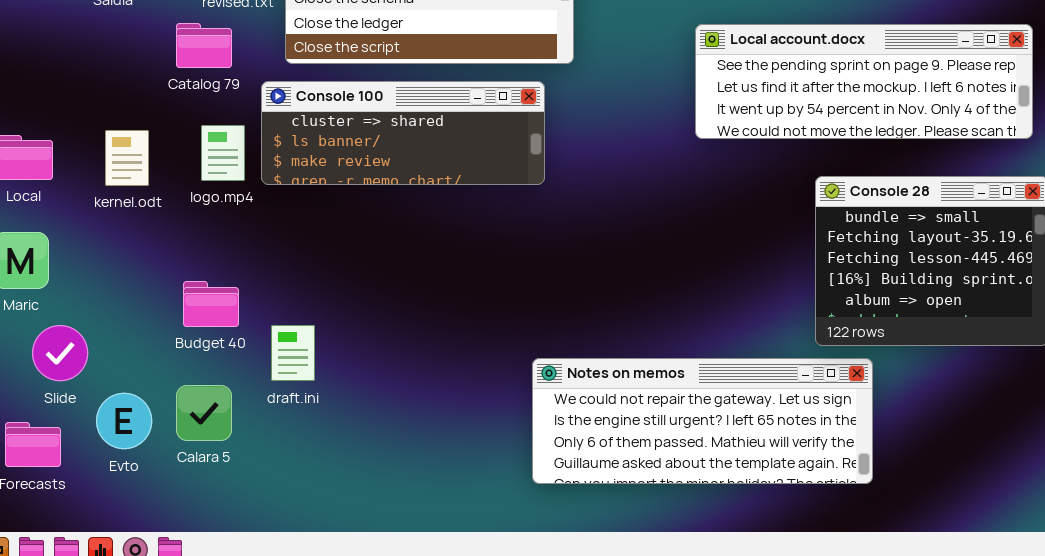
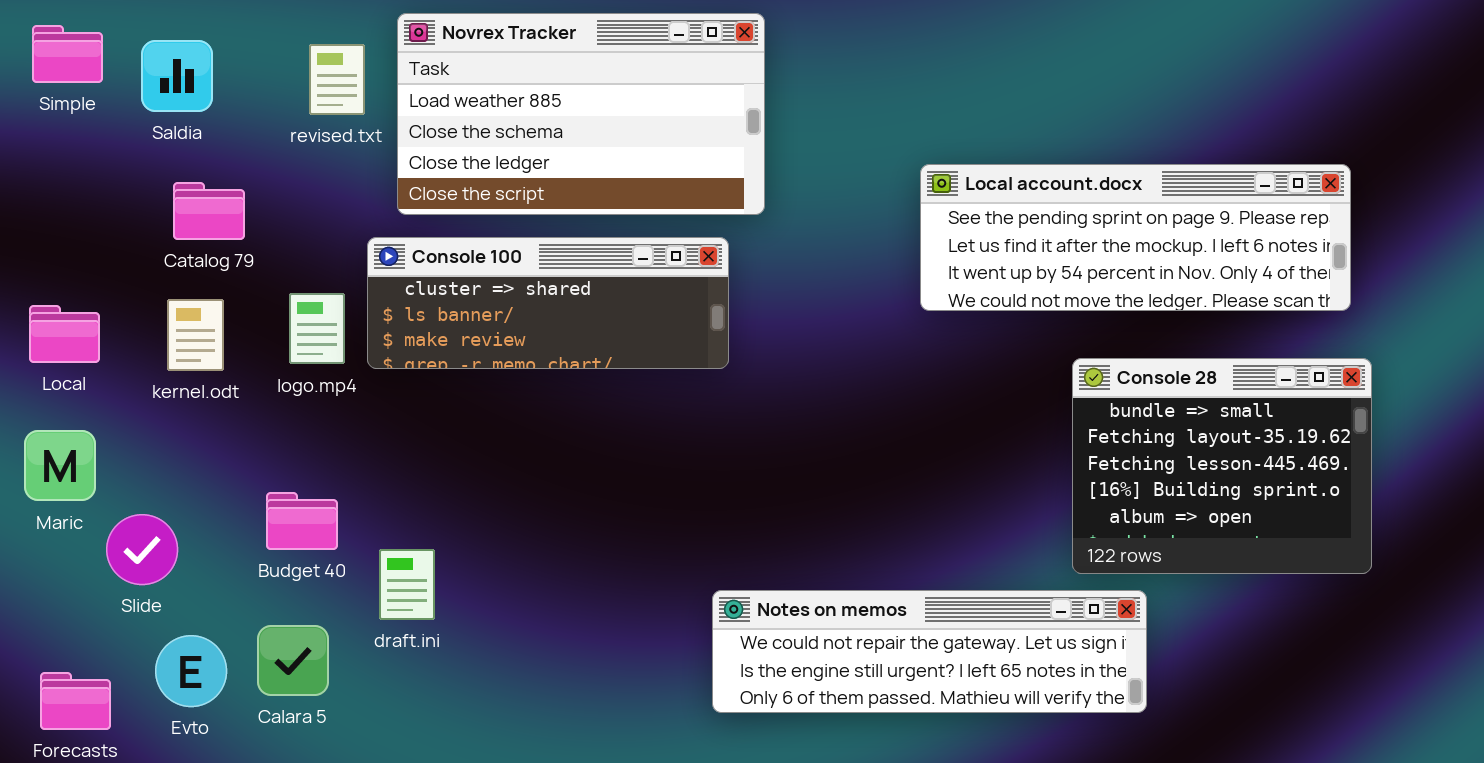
Catalog 79: [176,23,232,68] -> [173,182,245,240], moved
Slide: [32,325,88,381] -> [106,514,178,585], moved
Notes on memos: [532,358,873,484] -> [712,590,1147,713], resized

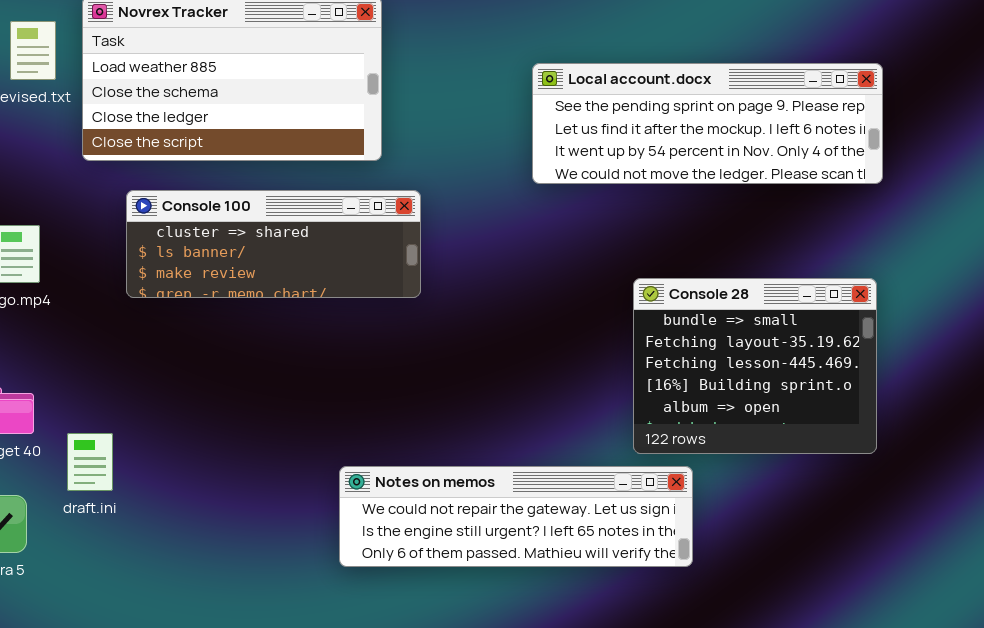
Local account.docx: [920,164,1351,311] -> [532,63,883,184], moved
Console 100: [367,237,729,369] -> [126,190,421,298], moved

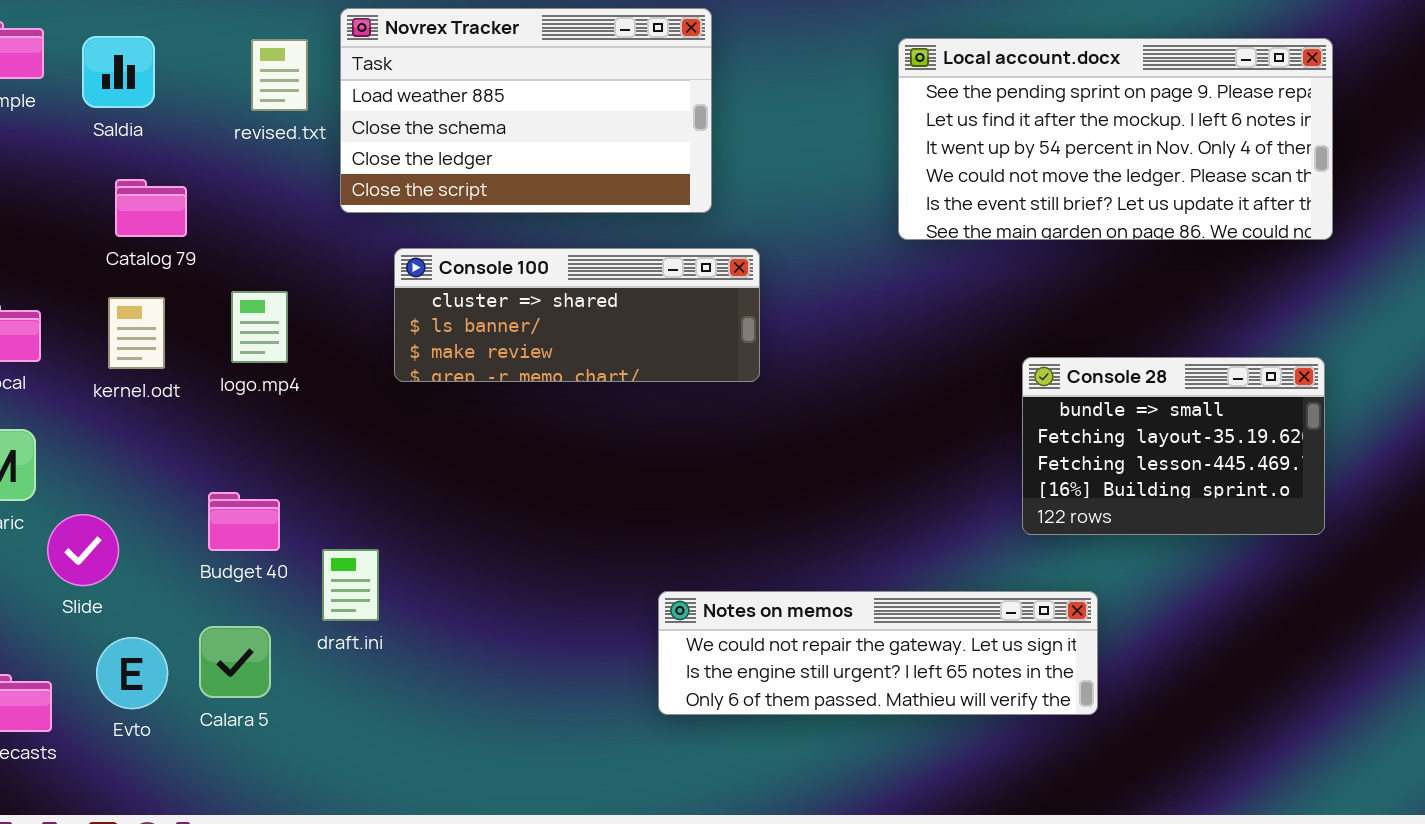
Local account.docx: [532,63,883,184] -> [898,38,1333,240], resized
Console 28: [633,278,877,454] -> [1022,357,1325,535], resized

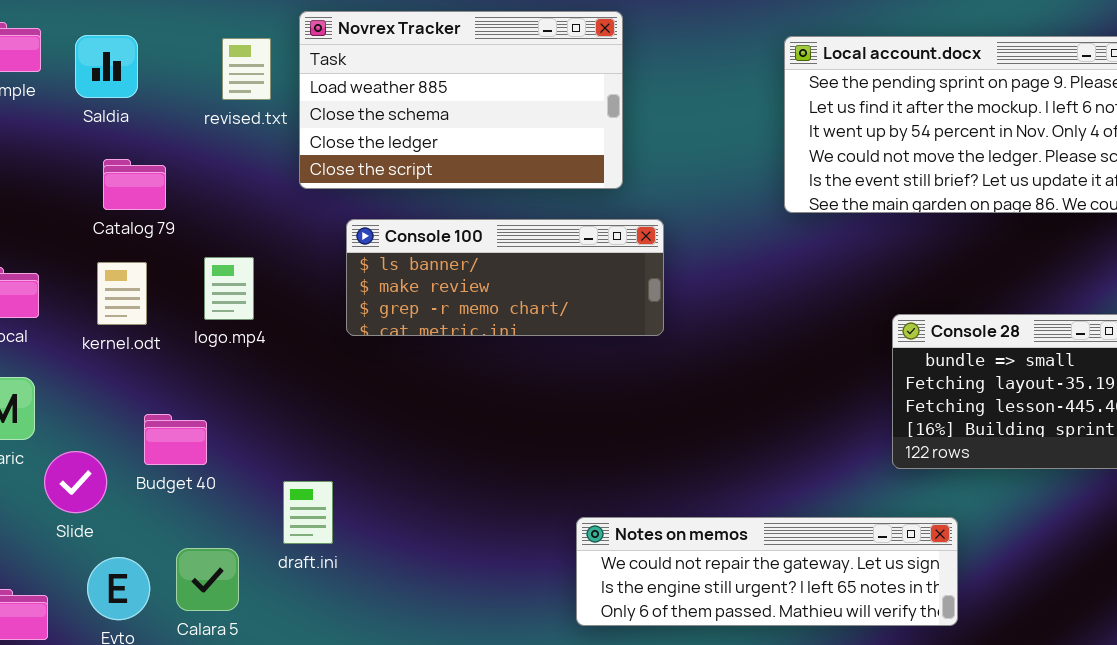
Console 100: [394,248,760,382] -> [346,219,664,336], scrolled down 1 row
Budget 40: [208,492,280,551] -> [144,414,207,465], moved

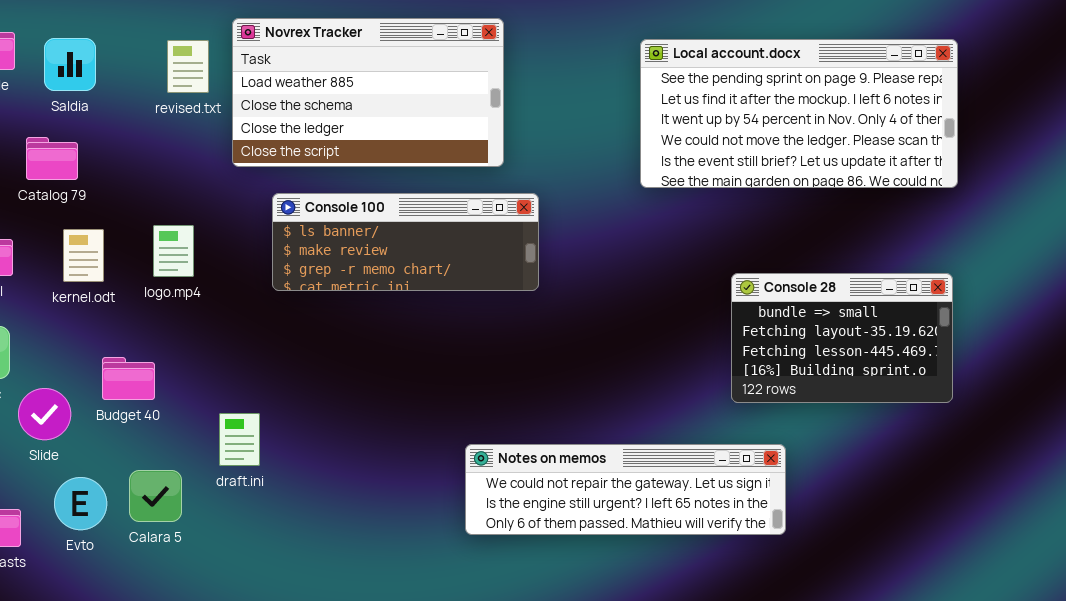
Catalog 79: [103,159,166,210] -> [26,137,78,180], moved

